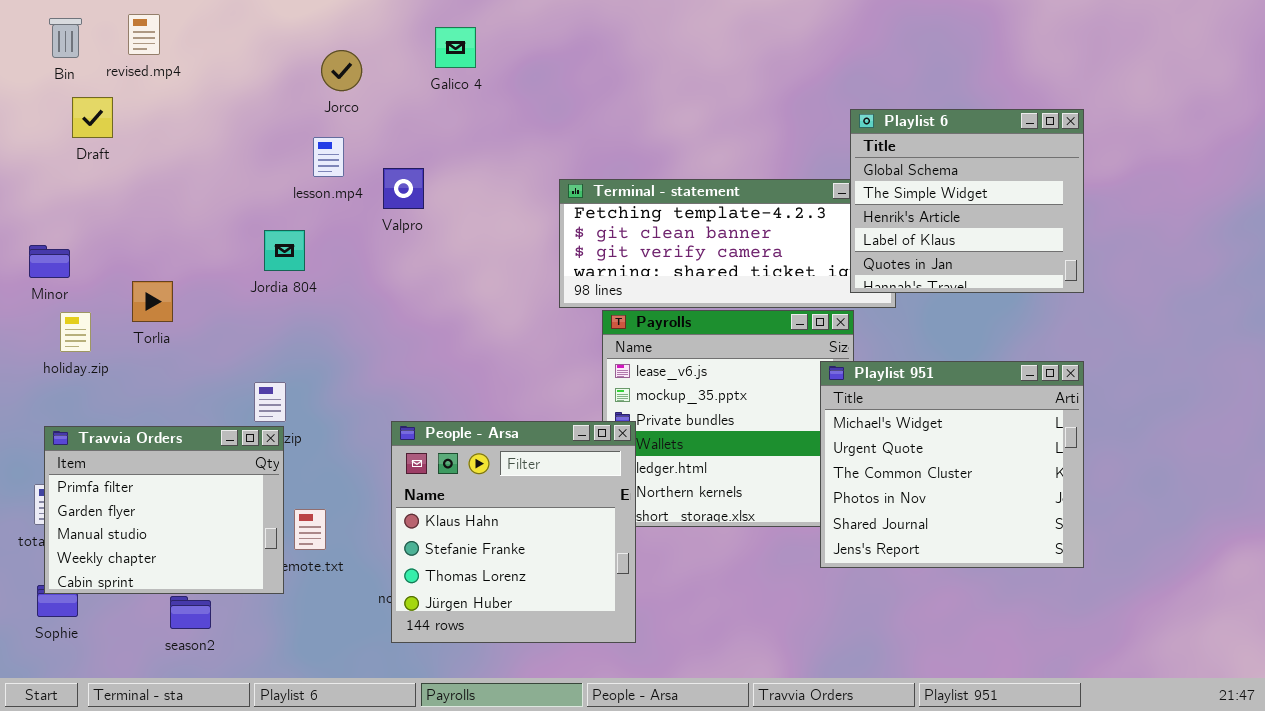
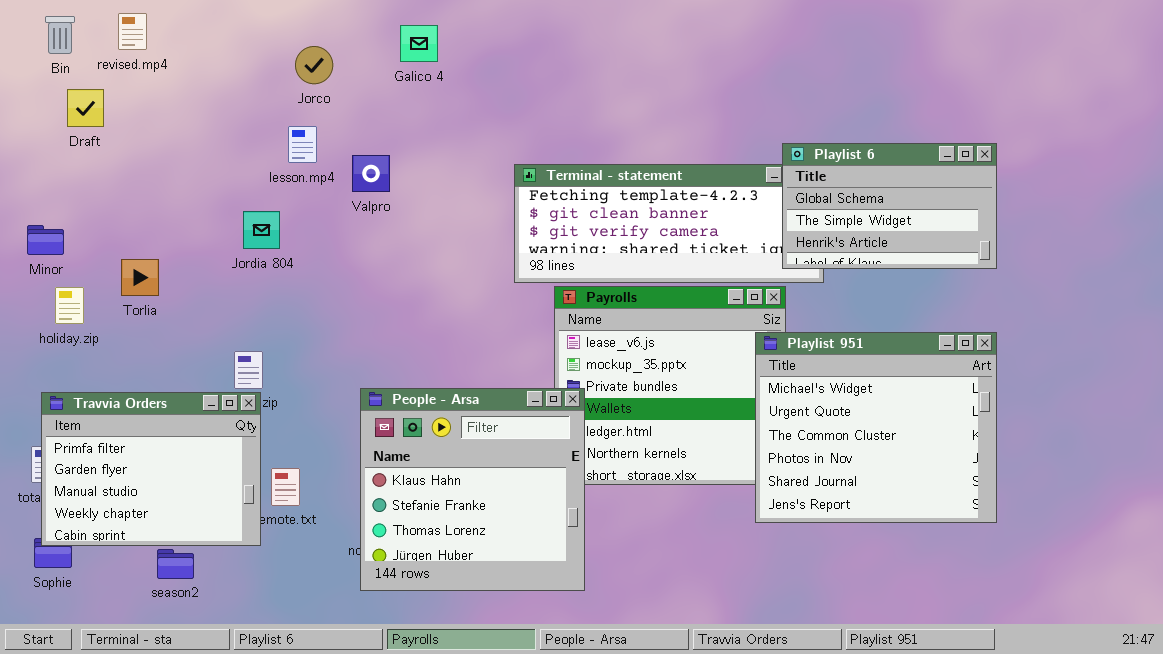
Playlist 6: [850,109,1084,293] -> [782,143,997,269], resized

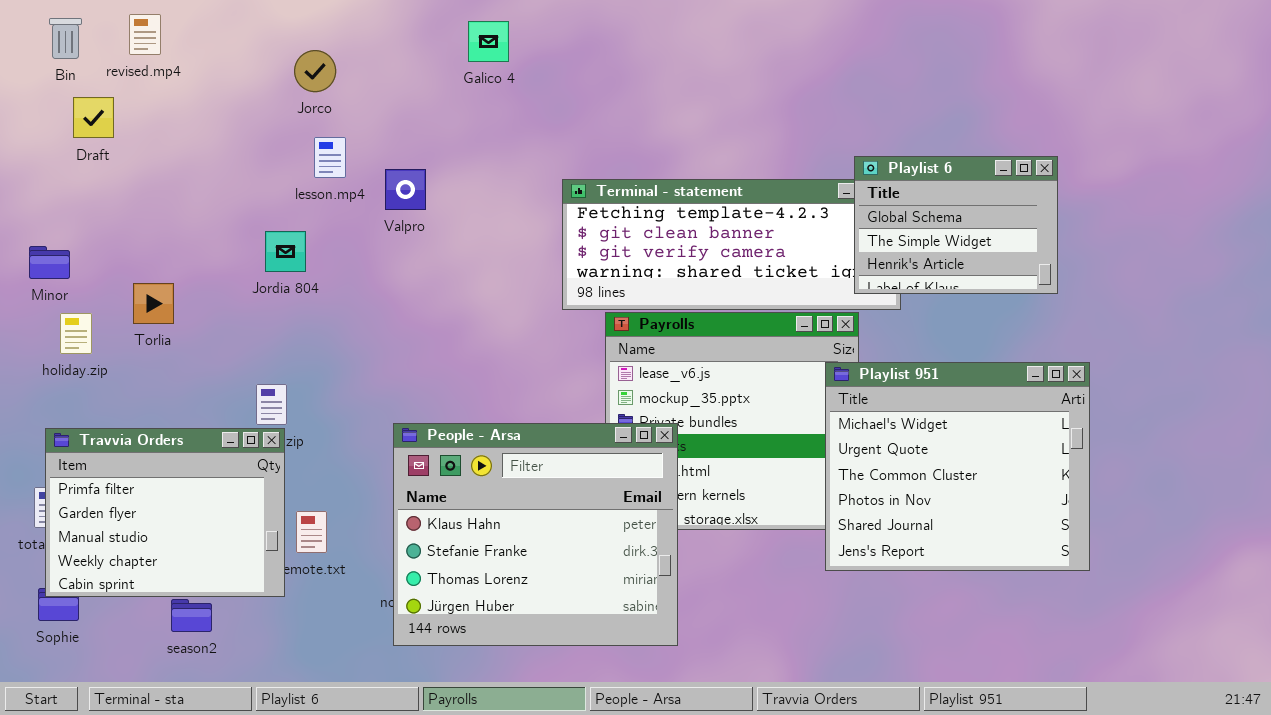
Galico 4: [400,25,438,62] -> [468,21,509,62], moved
Jorco: [295,46,333,84] -> [294,50,336,92], moved
Playlist 6: [782,143,997,269] -> [854,156,1058,294], resized
People - Arsa: [360,388,585,591] -> [393,423,678,646], resized

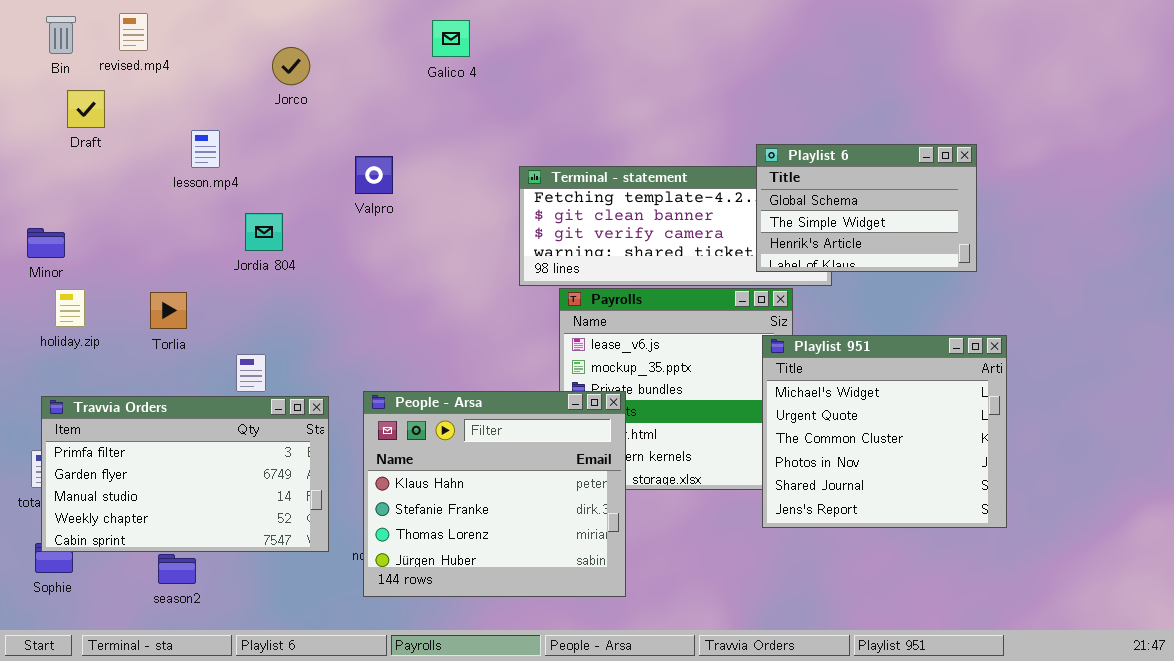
lesson.mp4: [314,137,346,178] -> [191,130,220,168], moved
Playlist 6: [854,156,1058,294] -> [756,144,977,272], resized
Torlia: [133,283,174,324] -> [150,292,187,329], moved
Travvia Orders: [45,428,285,597] -> [41,396,329,552], resized

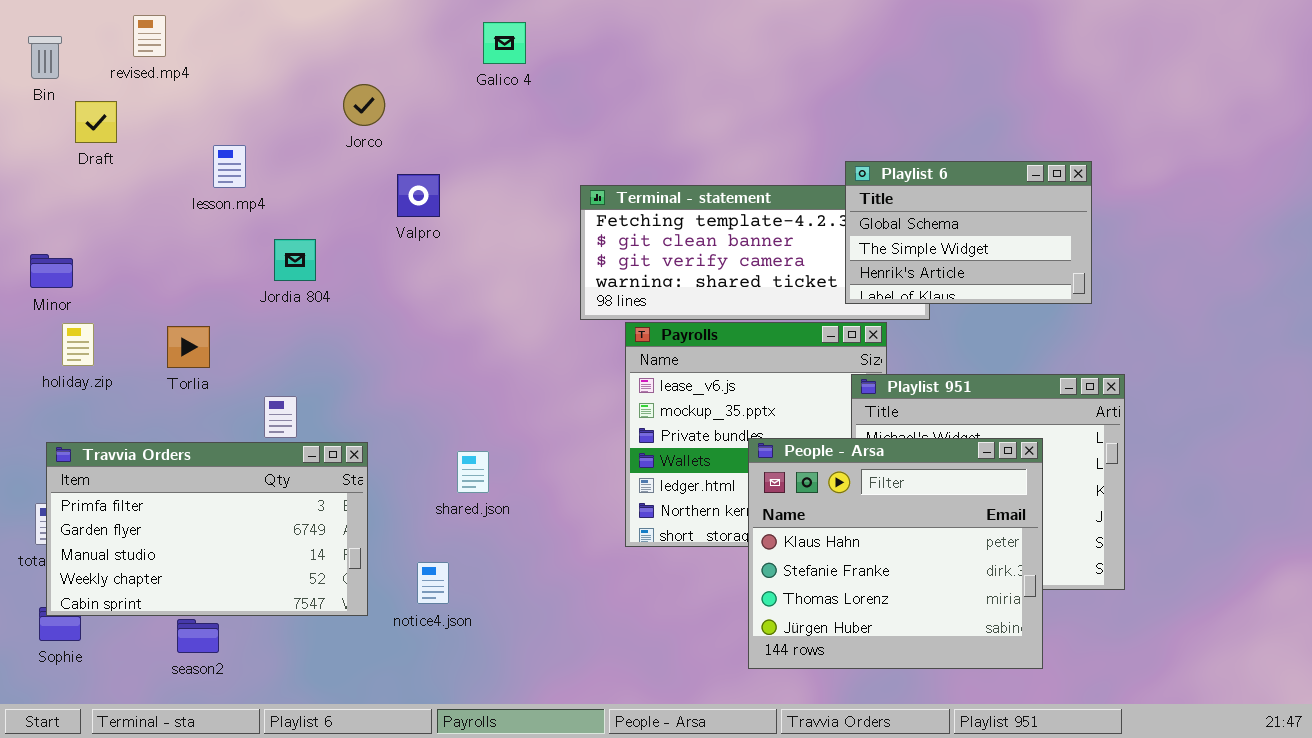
Bin: [46,16,76,54] -> [28,36,62,79], moved
Jorco: [272,47,310,85] -> [343,84,385,126], moved
People - Arsa: [363,391,626,597] -> [748,438,1043,669], moved

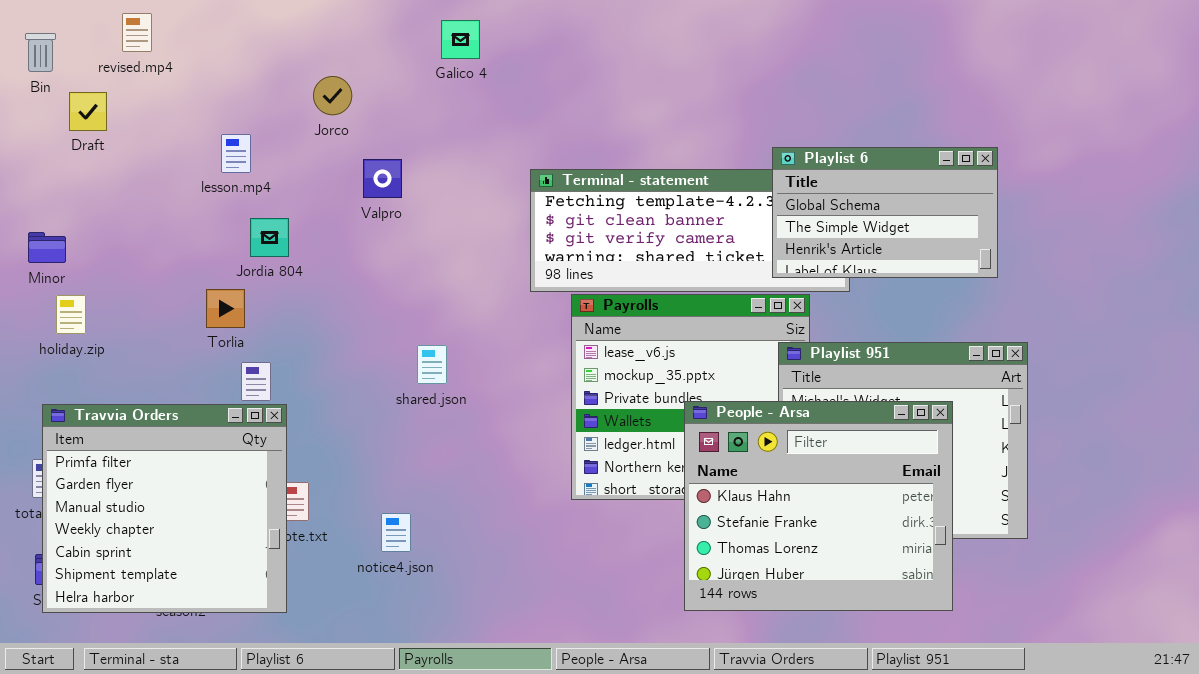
lesson.mp4: [213,145,246,188] -> [221,134,251,173], moved
Torlia: [167,326,210,368] -> [206,289,245,328], moved
Travvia Orders: [46,442,368,616] -> [42,404,287,613], resized
shared.json: [457,451,489,493] -> [417,345,447,384], moved

